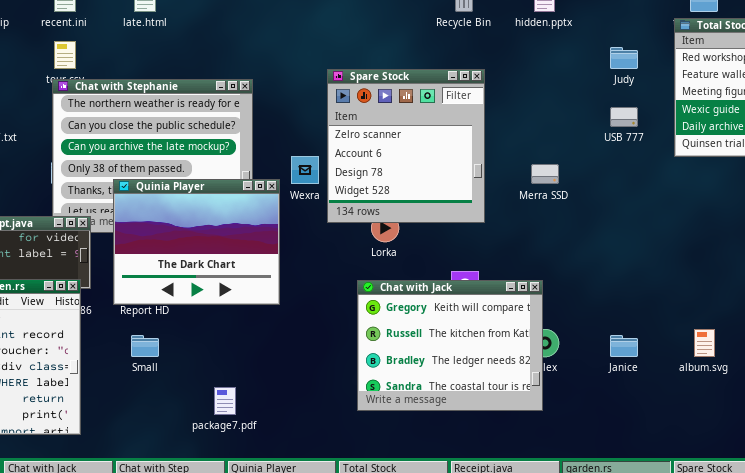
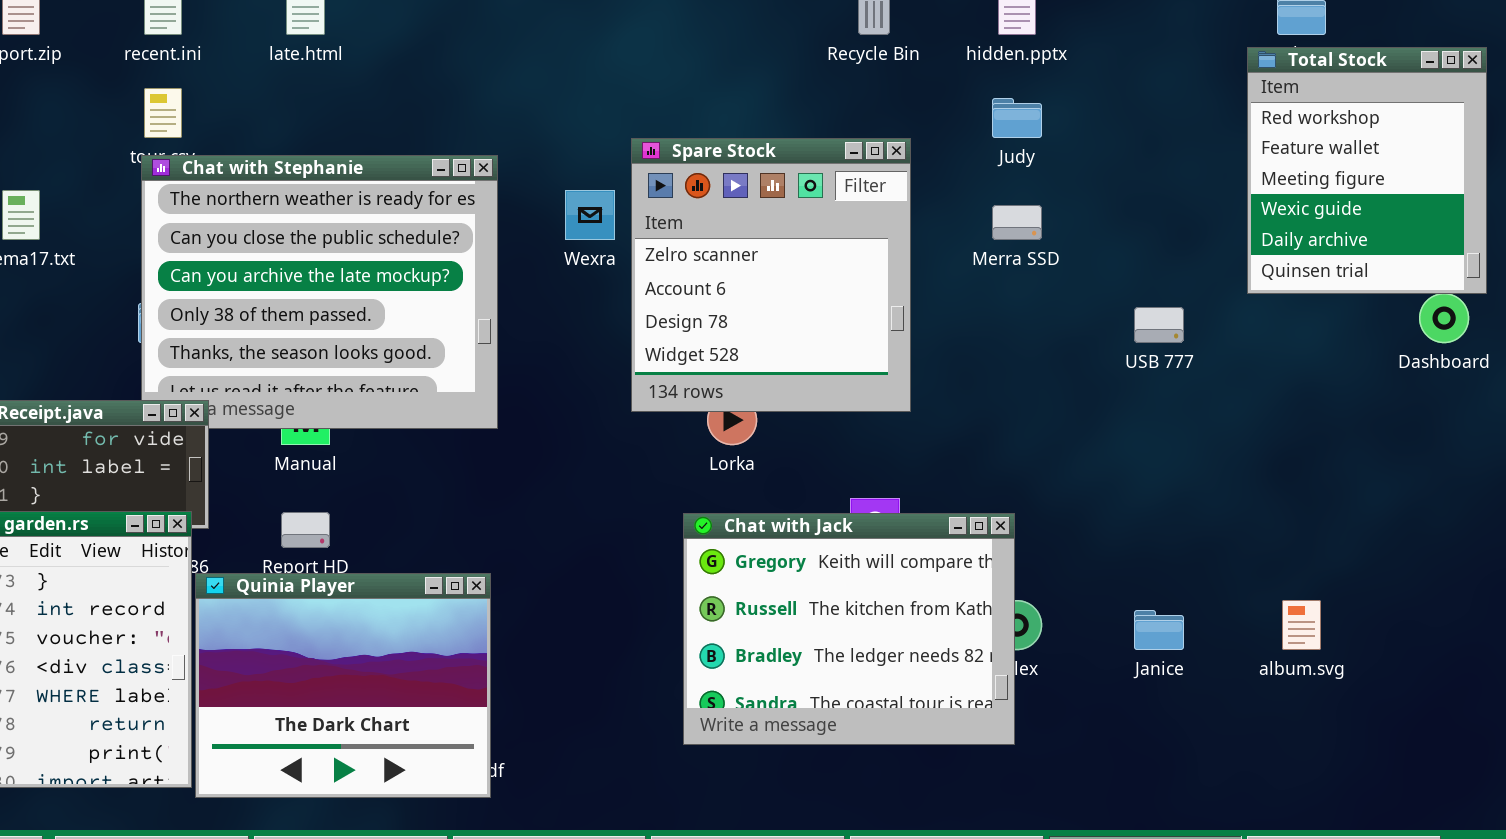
Judy: [610,47,638,69] -> [992,98,1042,138], moved
USB 777: [610,107,638,127] -> [1134,307,1184,343], moved
Wexra: [291,156,319,184] -> [565,190,615,240], moved
Merra SSD: [531,164,559,184] -> [992,205,1042,240], moved
Quinia Player: [113,179,280,305] -> [195,573,491,798], moved

